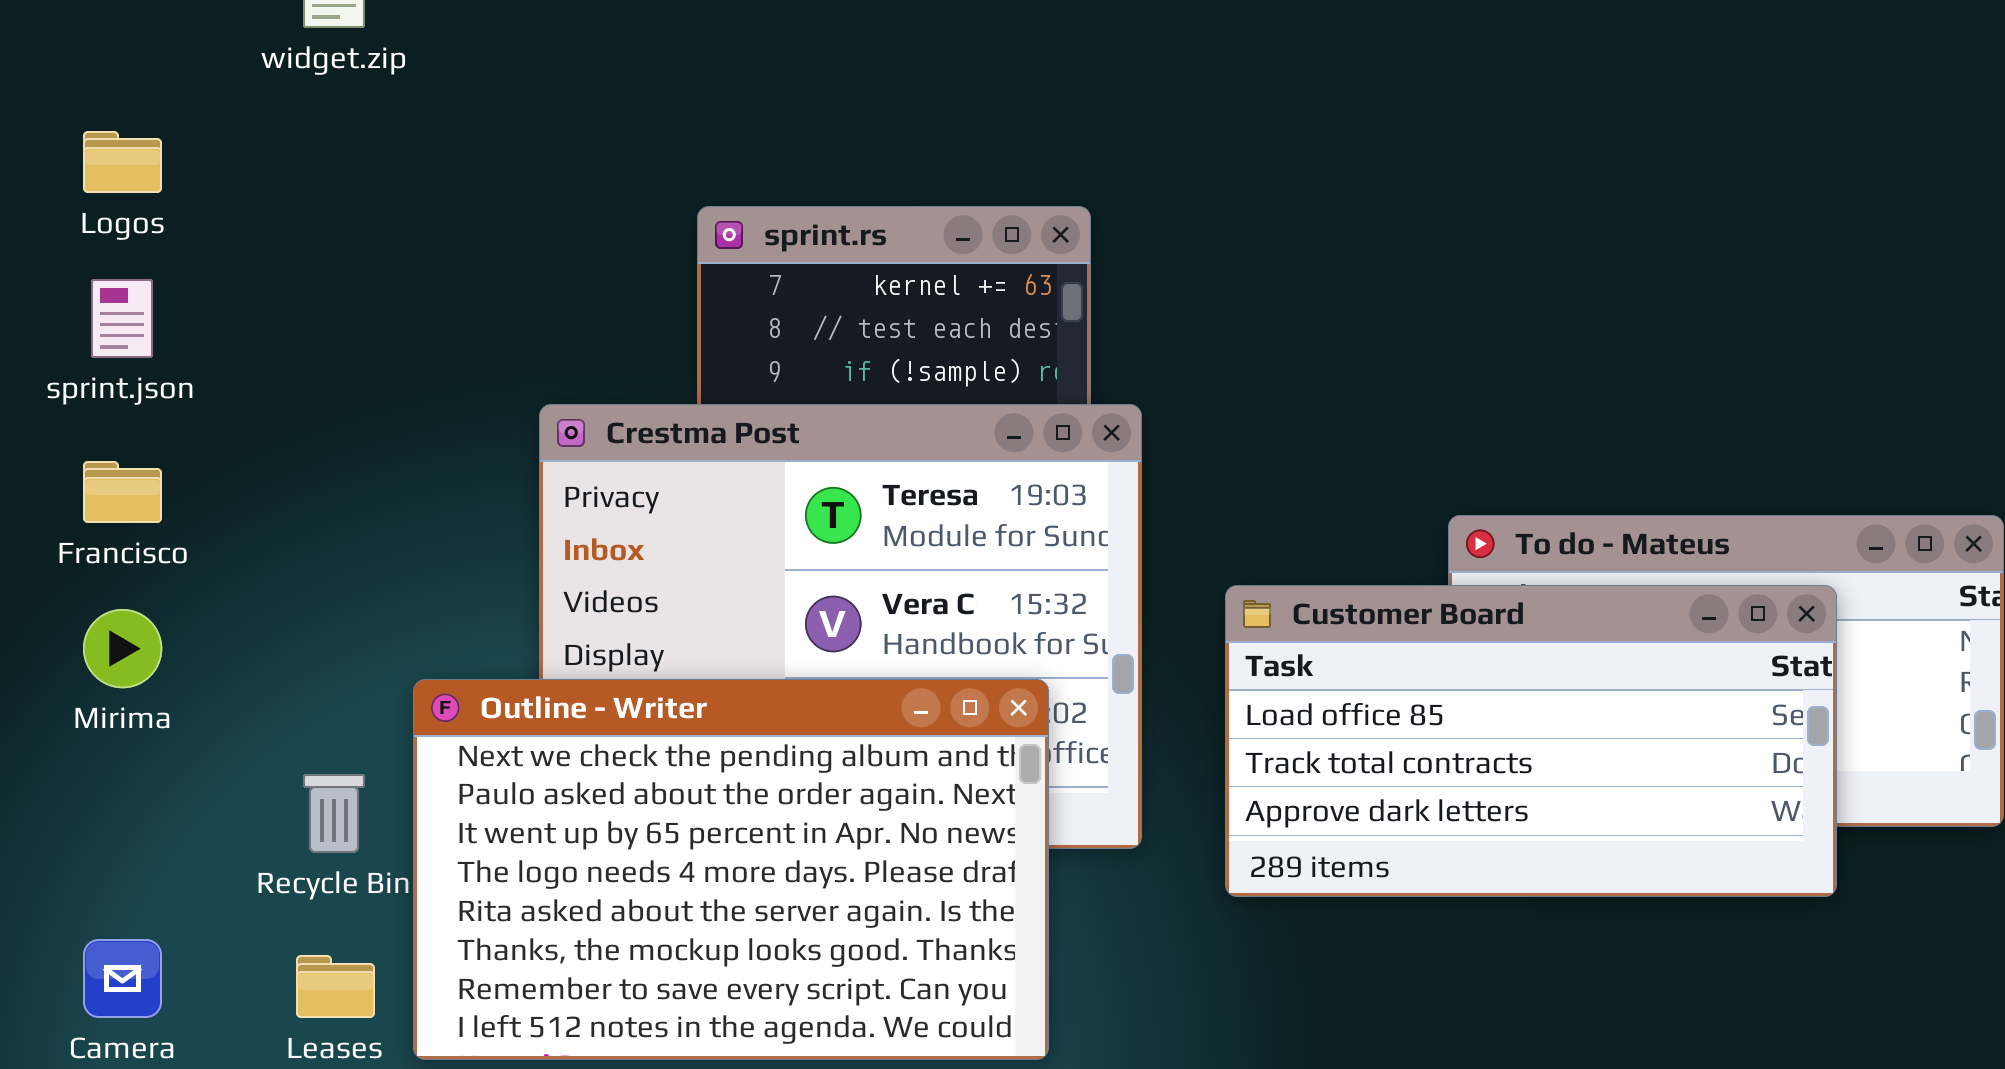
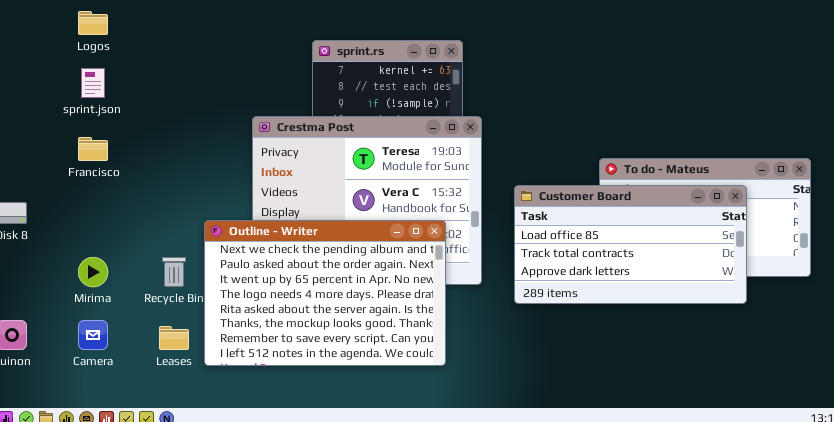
Mirima: [83,609,162,688] -> [78,257,108,287], moved

